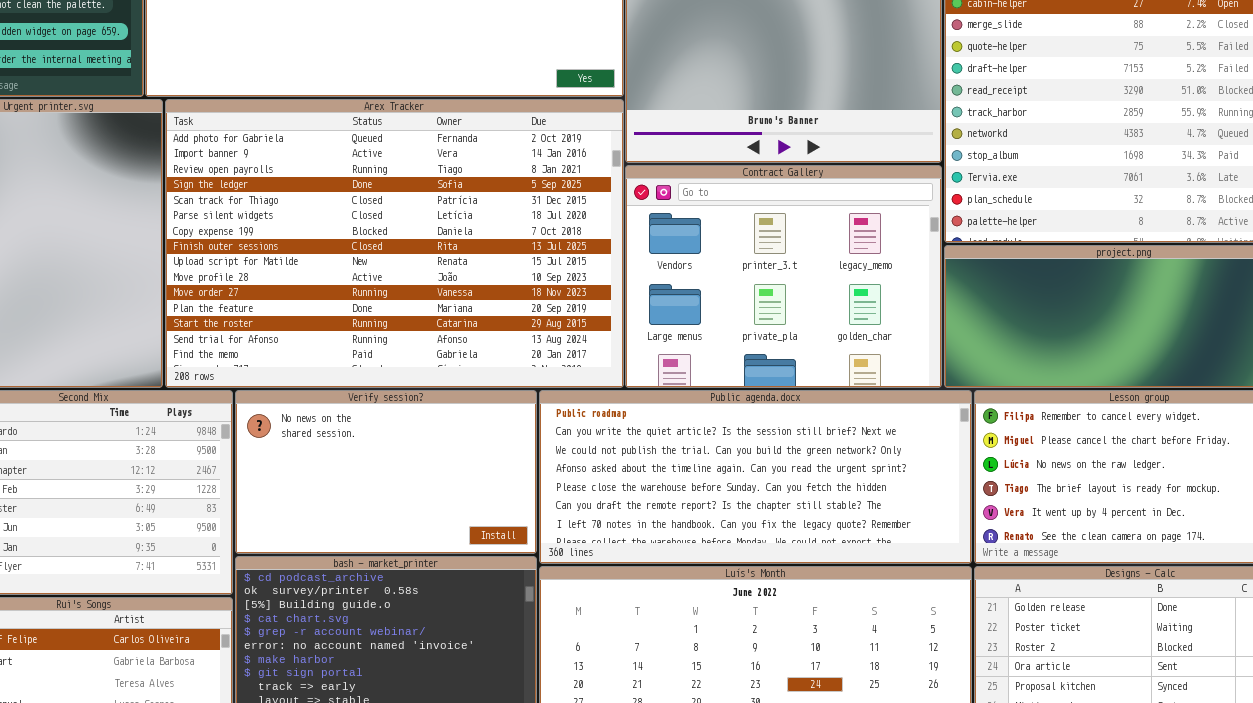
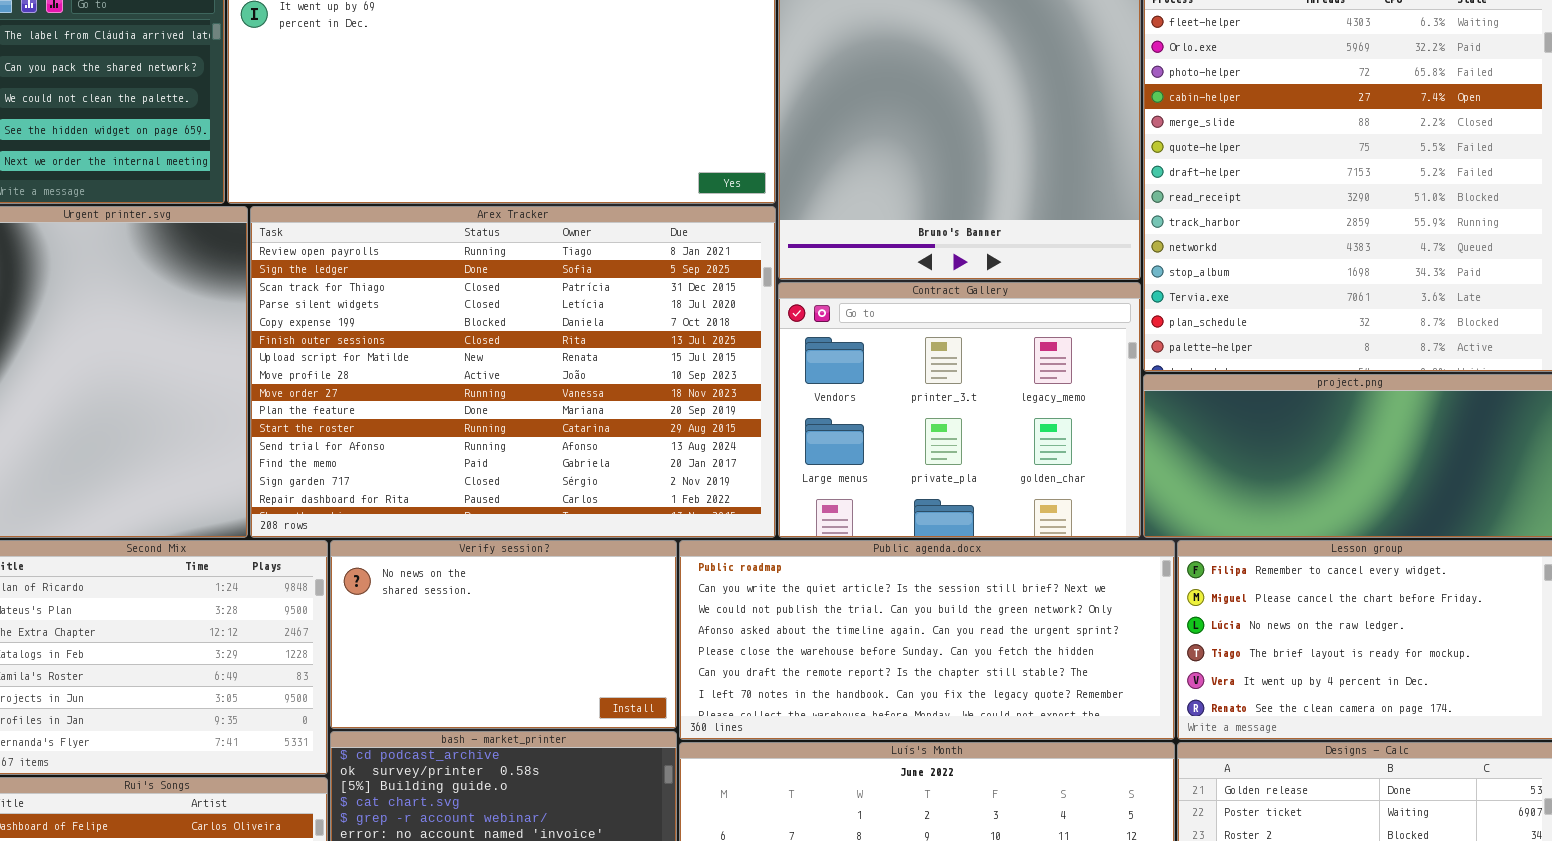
Arex Tracker: [165,99,624,388] -> [250,206,776,538], scrolled down 2 rows

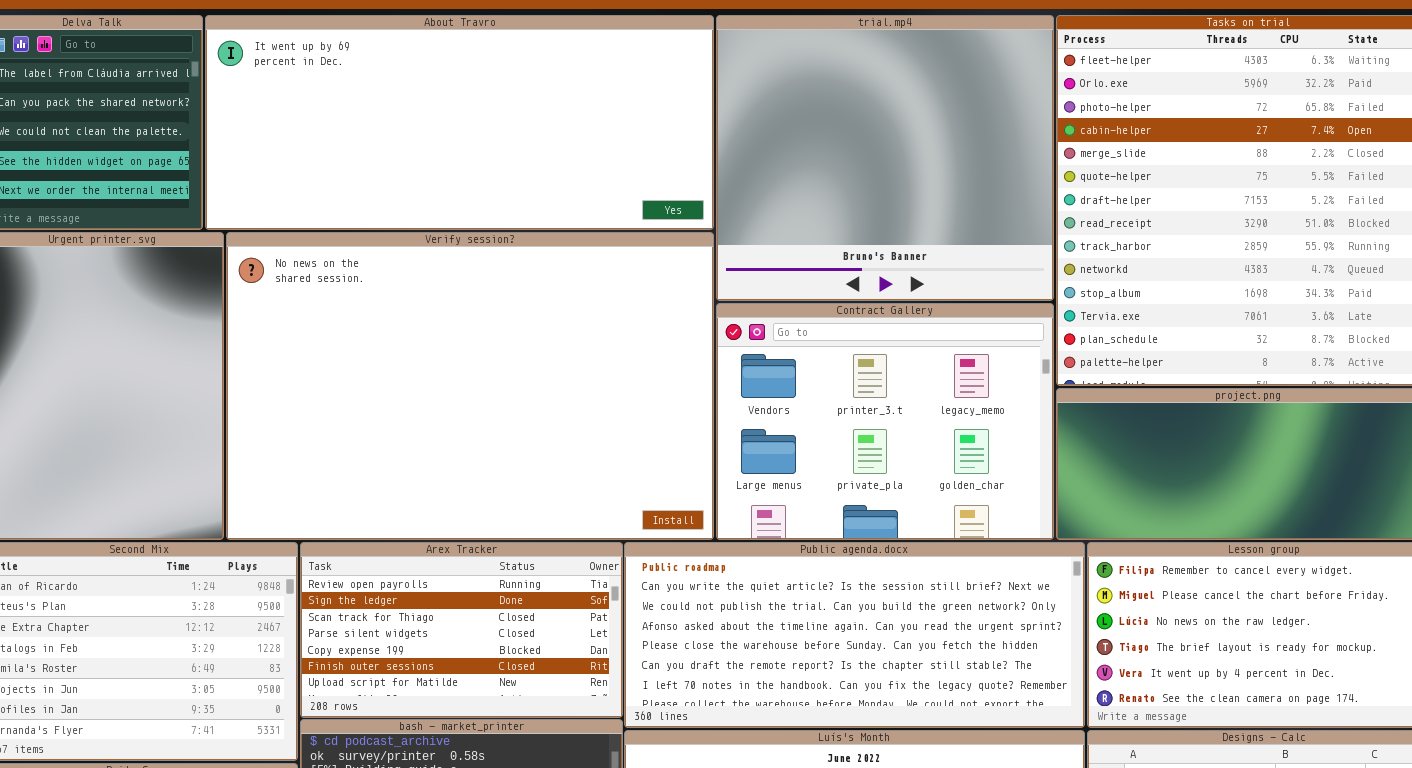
Arex Tracker: [250,206,776,538] -> [300,542,623,718], moved, resized
Verify session?: [330,540,677,729] -> [226,232,714,540], moved, resized

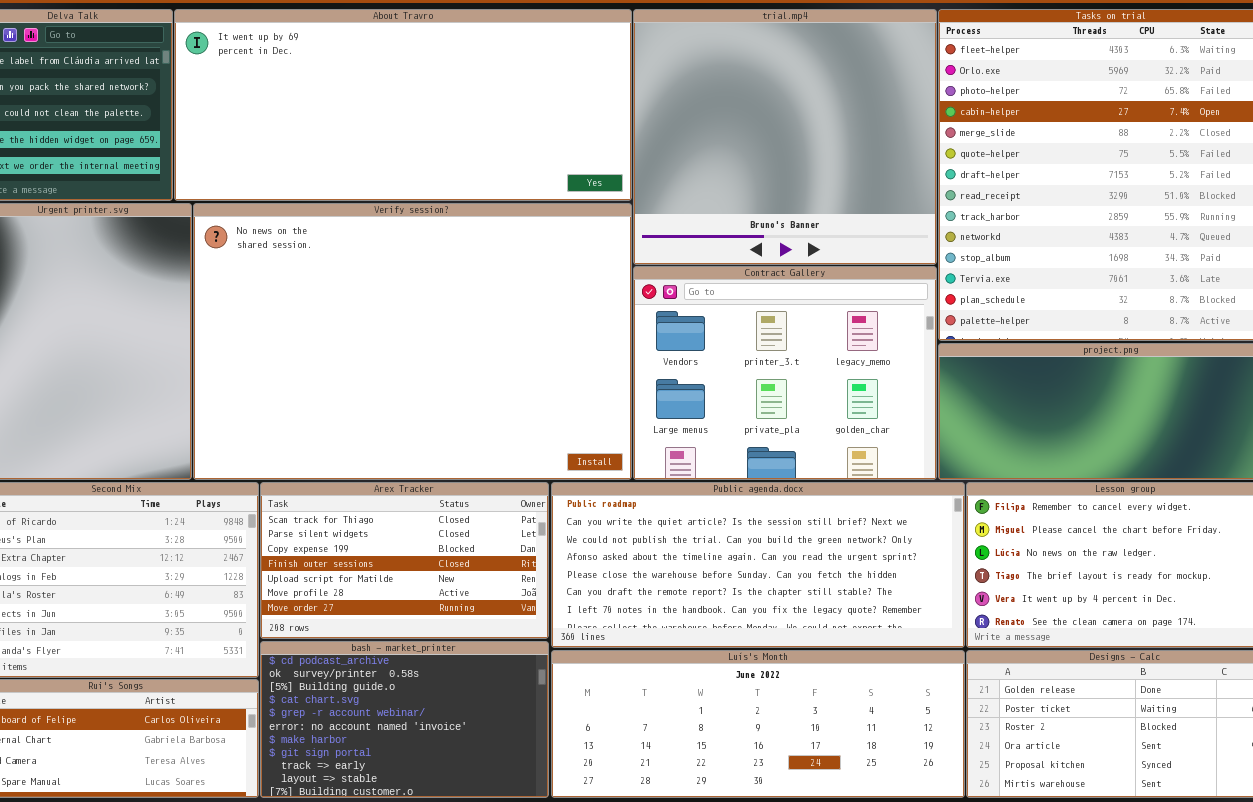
Arex Tracker: [300,542,623,718] -> [260,482,549,639], scrolled down 2 rows

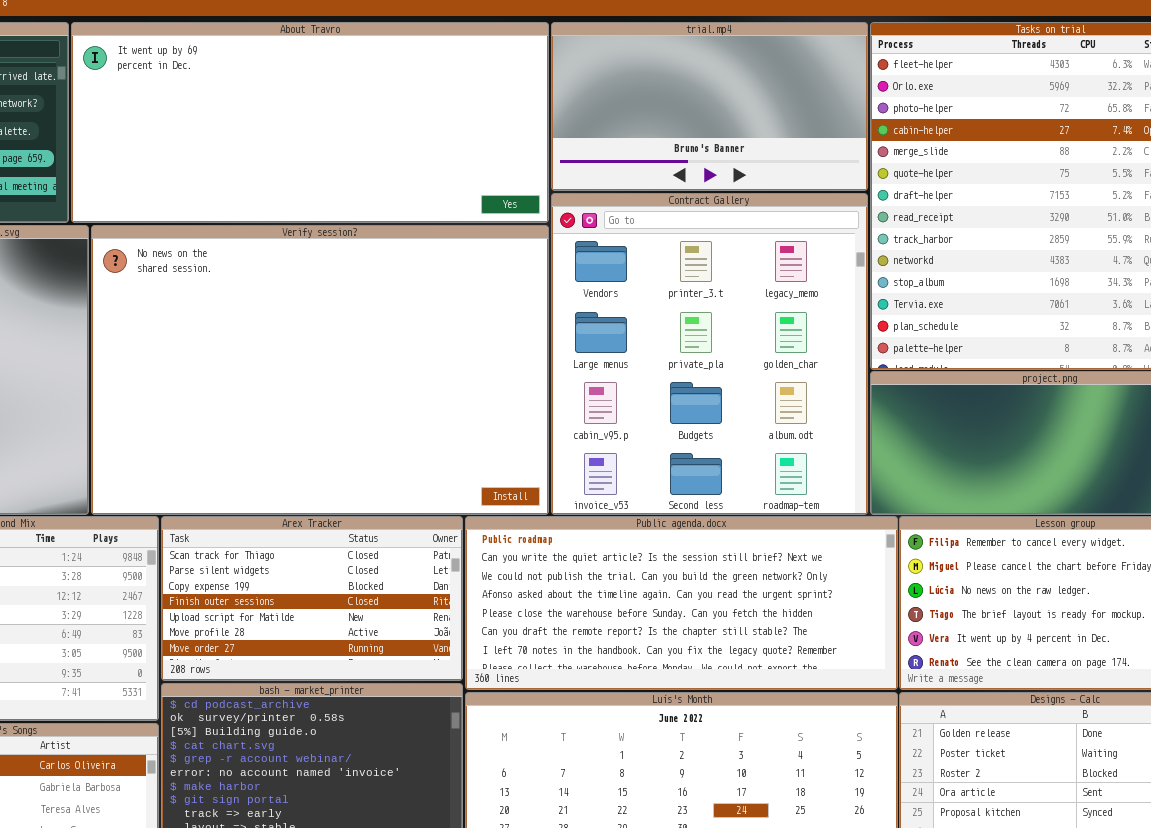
trial.mp4: [633,9,937,265] -> [551,22,868,191], resized
Contract Gallery: [633,266,937,480] -> [551,193,868,515], resized

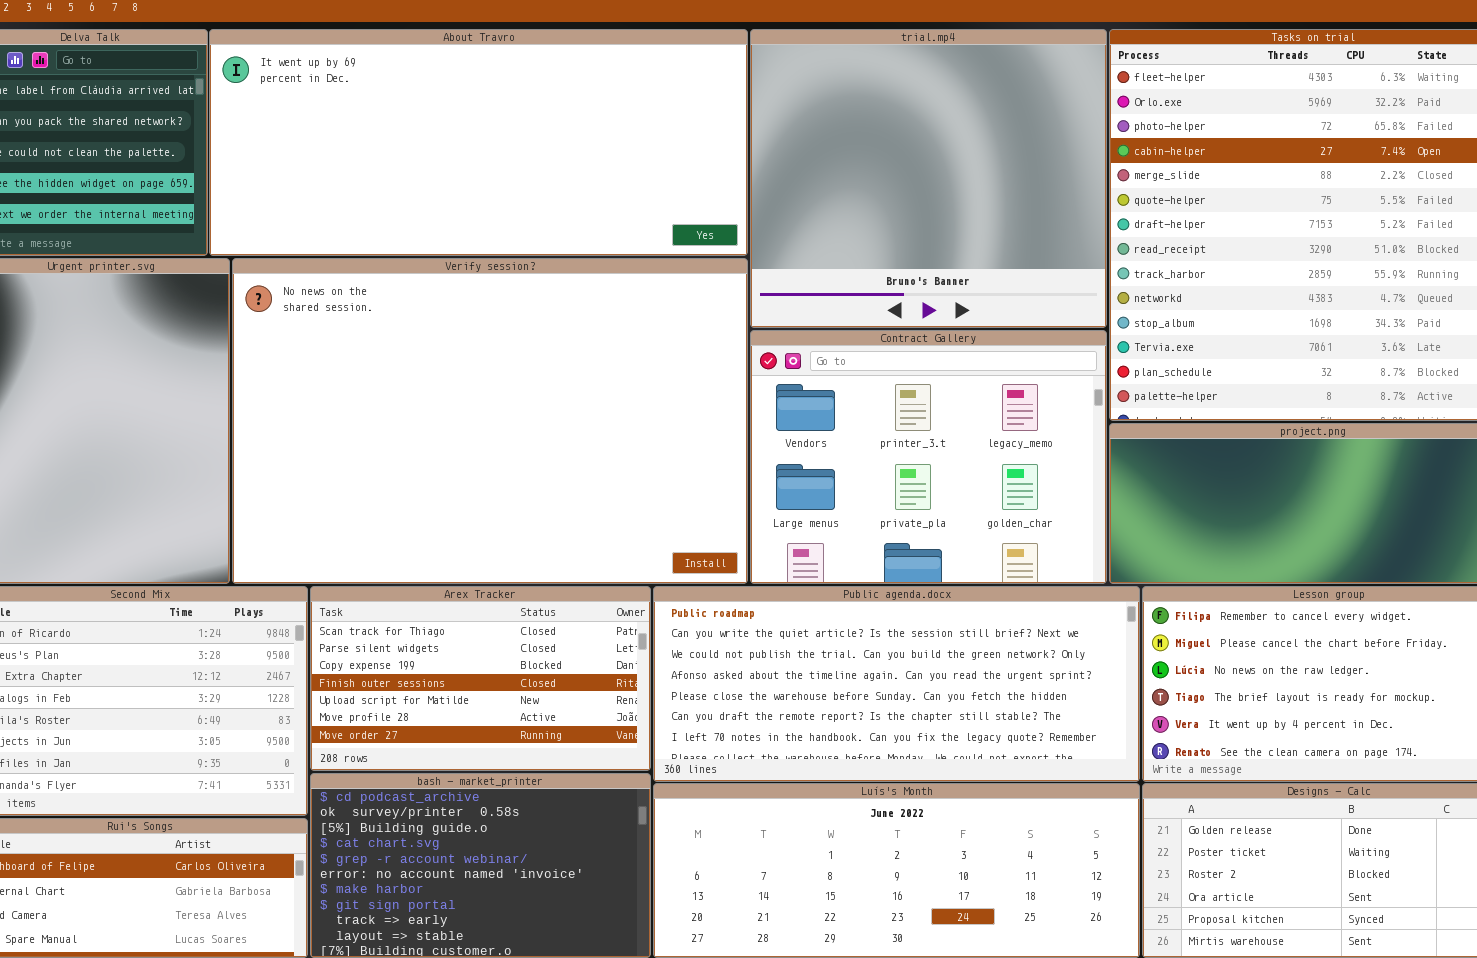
trial.mp4: [551,22,868,191] -> [750,29,1107,328], resized
Contract Gallery: [551,193,868,515] -> [750,330,1107,584], resized

